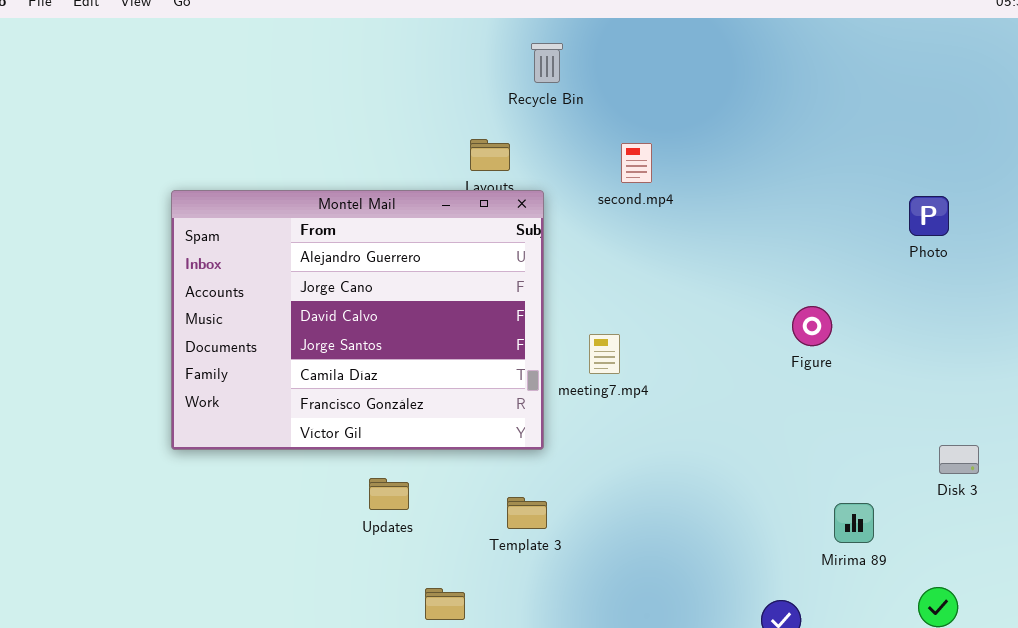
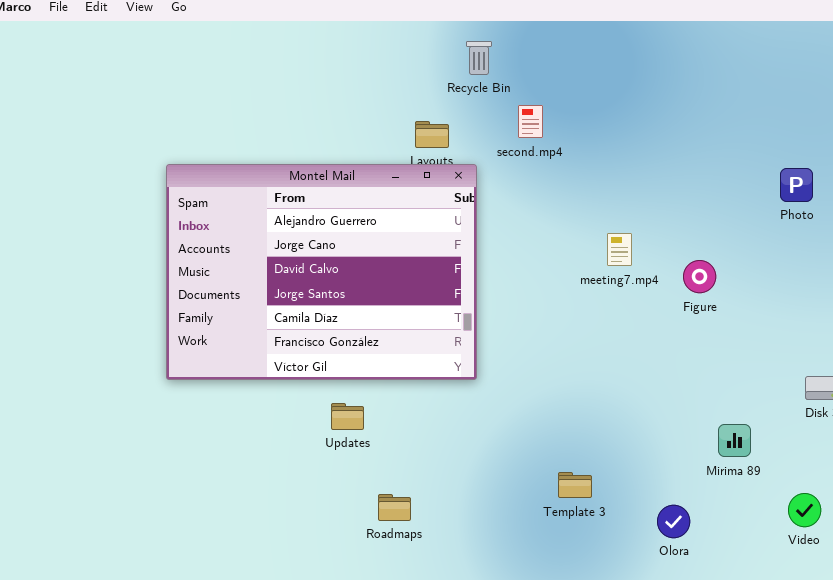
second.mp4: [621,143,652,183] -> [518,105,543,138], moved
meeting7.mp4: [589,334,620,374] -> [607,233,632,266], moved
Template 3: [507,497,547,529] -> [558,472,592,498], moved

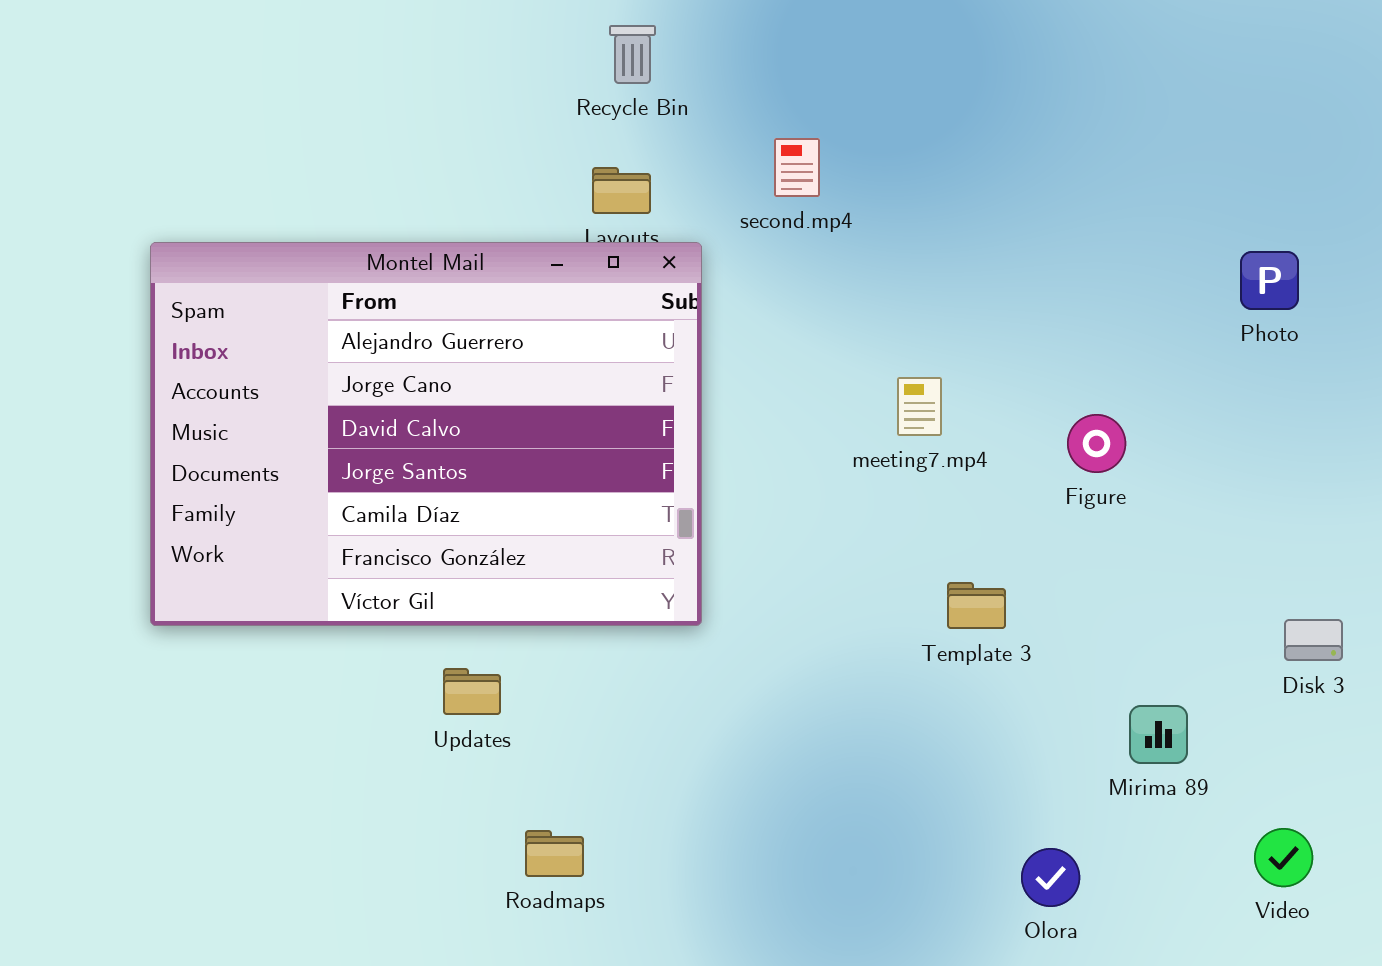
Recycle Bin: [466,41,492,75] -> [609,25,656,84], moved
meeting7.mp4: [607,233,632,266] -> [897,377,942,436], moved
Template 3: [558,472,592,498] -> [947,582,1006,629], moved

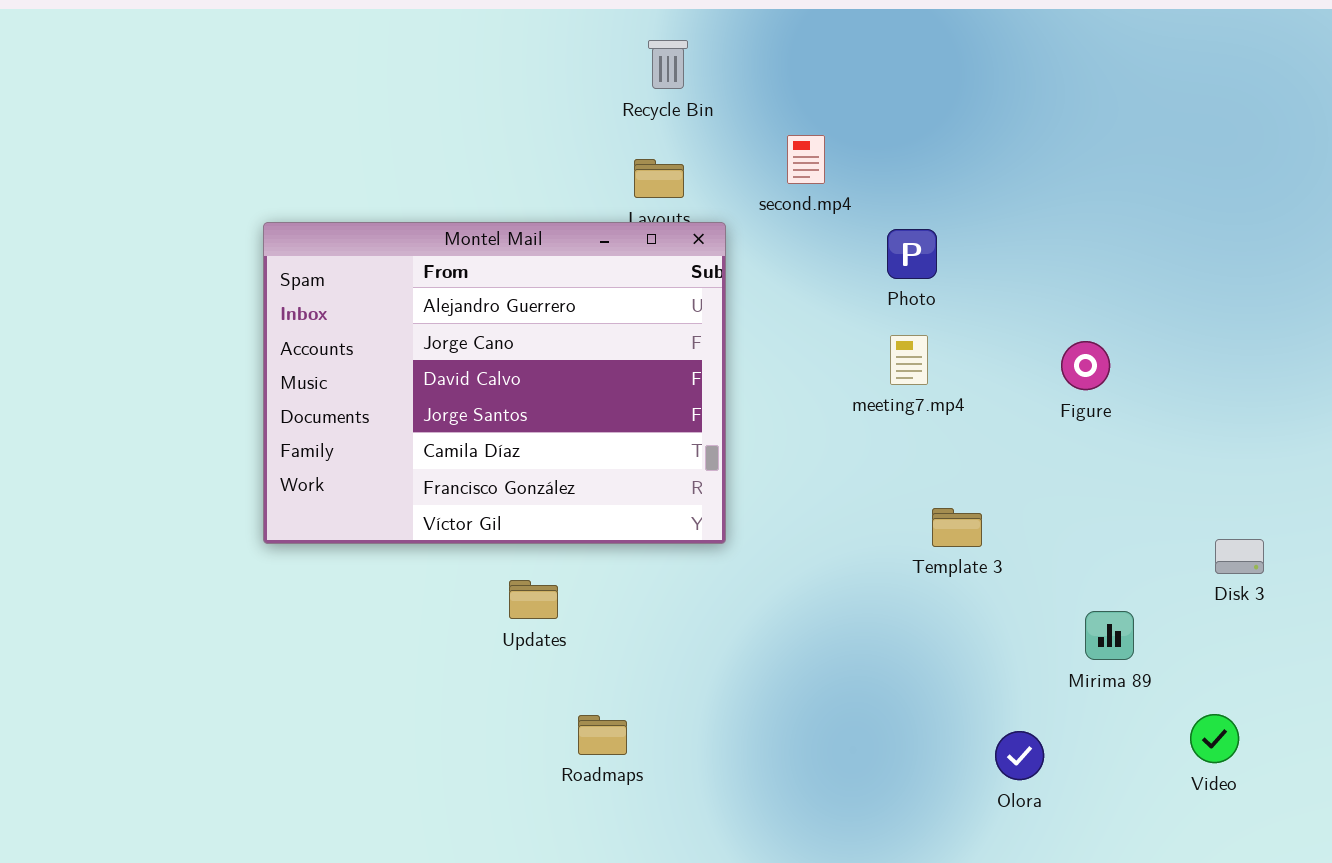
Photo: [1240,251,1299,310] -> [887,229,937,279], moved
Figure: [1067,414,1126,473] -> [1061,341,1110,390], moved

